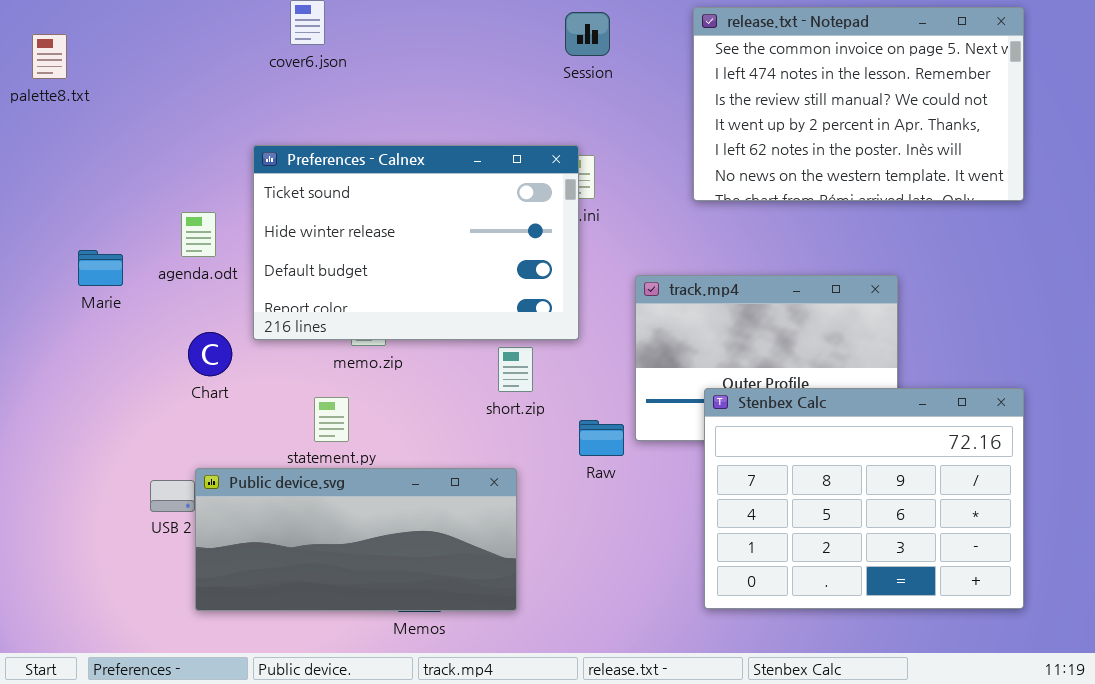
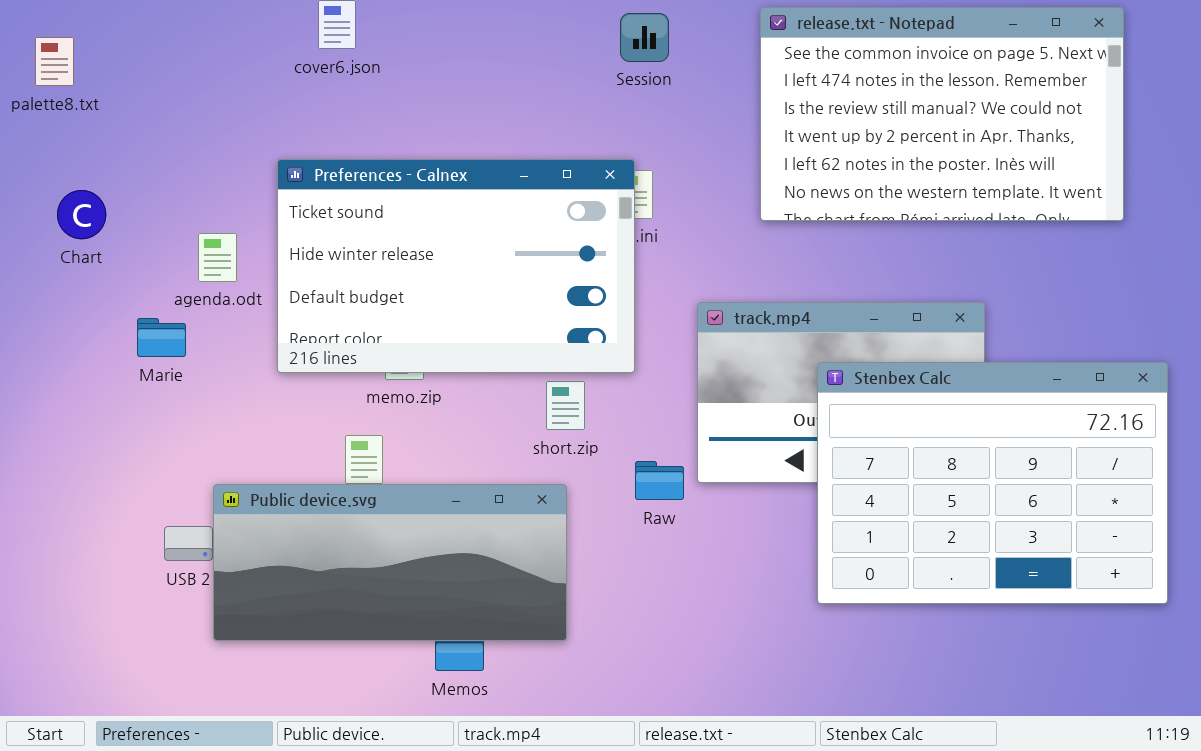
Marie: [78,250,123,286] -> [137,318,186,357], moved
Chart: [188,332,232,376] -> [57,190,106,239], moved
Stenbex Calc: [704,388,1024,609] -> [817,362,1168,604], moved
Public device.svg: [195,468,517,611] -> [213,484,567,641], moved

